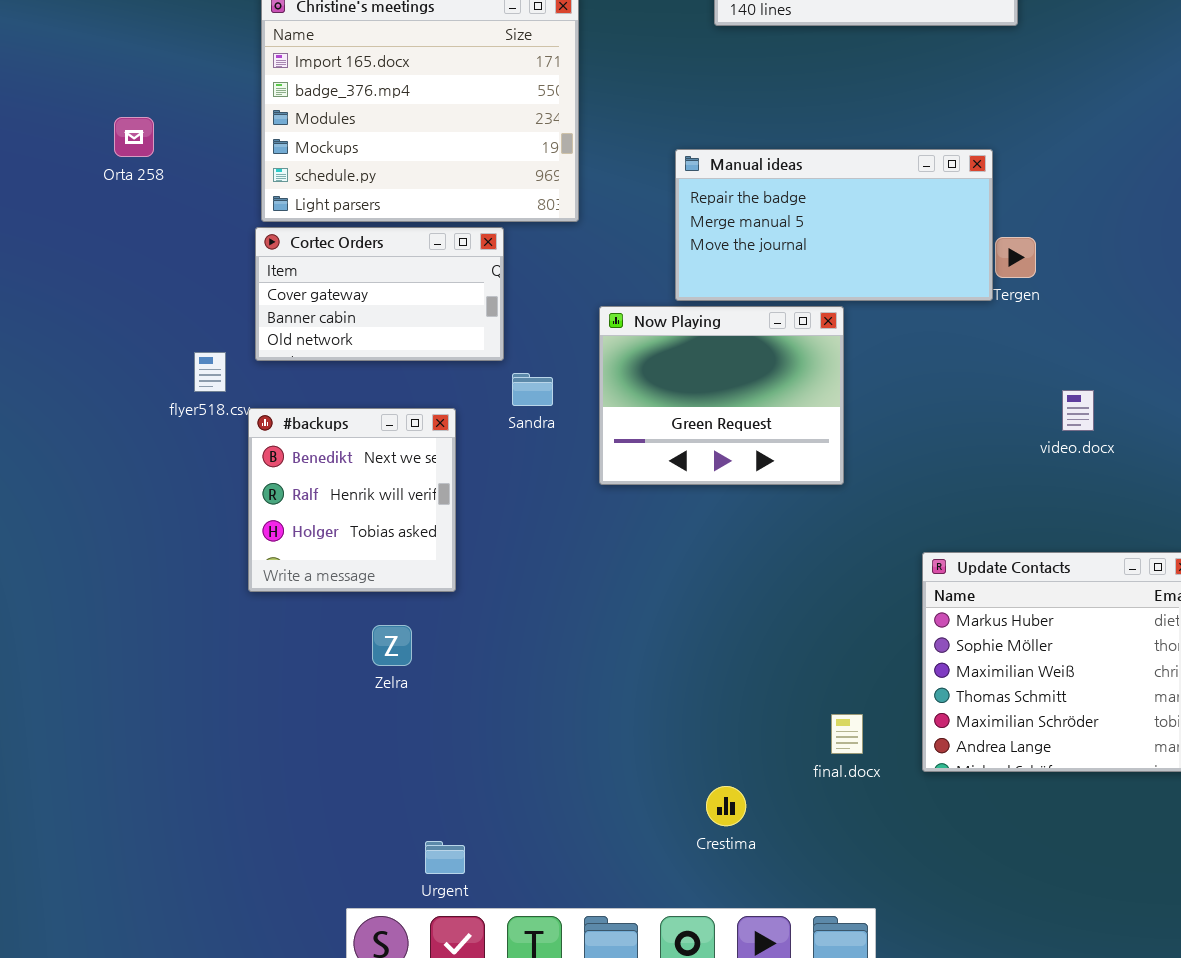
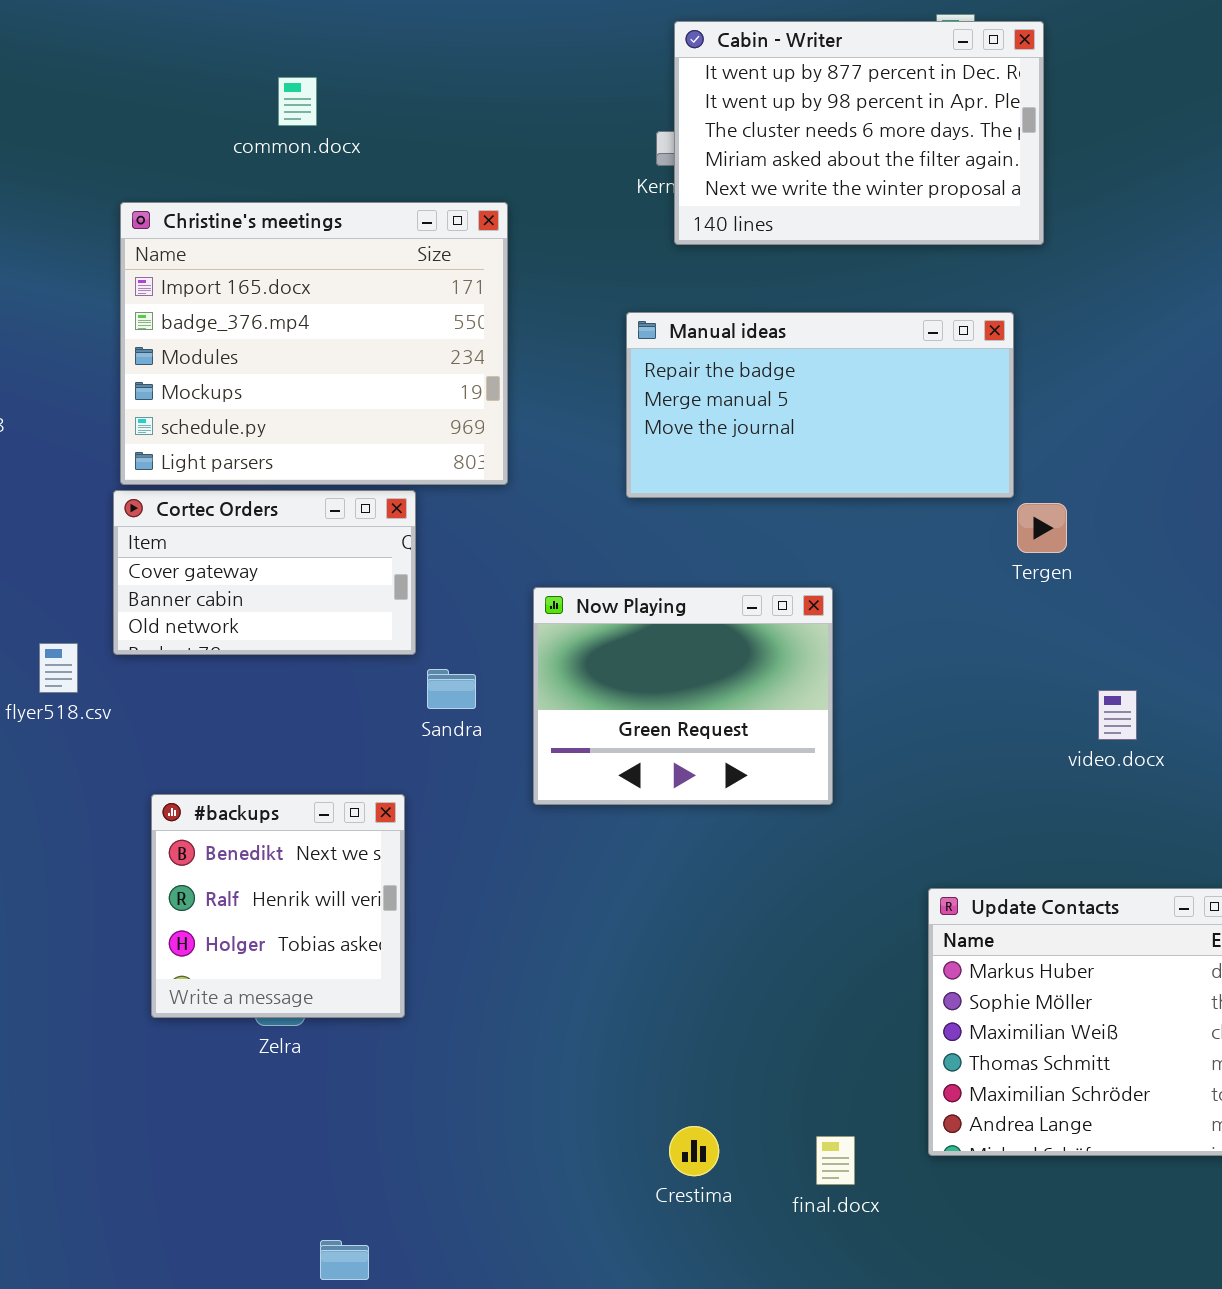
Manual ideas: [675,149,993,301] -> [626,312,1014,498], moved
#backups: [248,408,456,592] -> [151,794,405,1018], moved
final.docx: [831,714,863,754] -> [816,1136,855,1185], moved
Crestima: [706,786,746,826] -> [669,1126,719,1176], moved

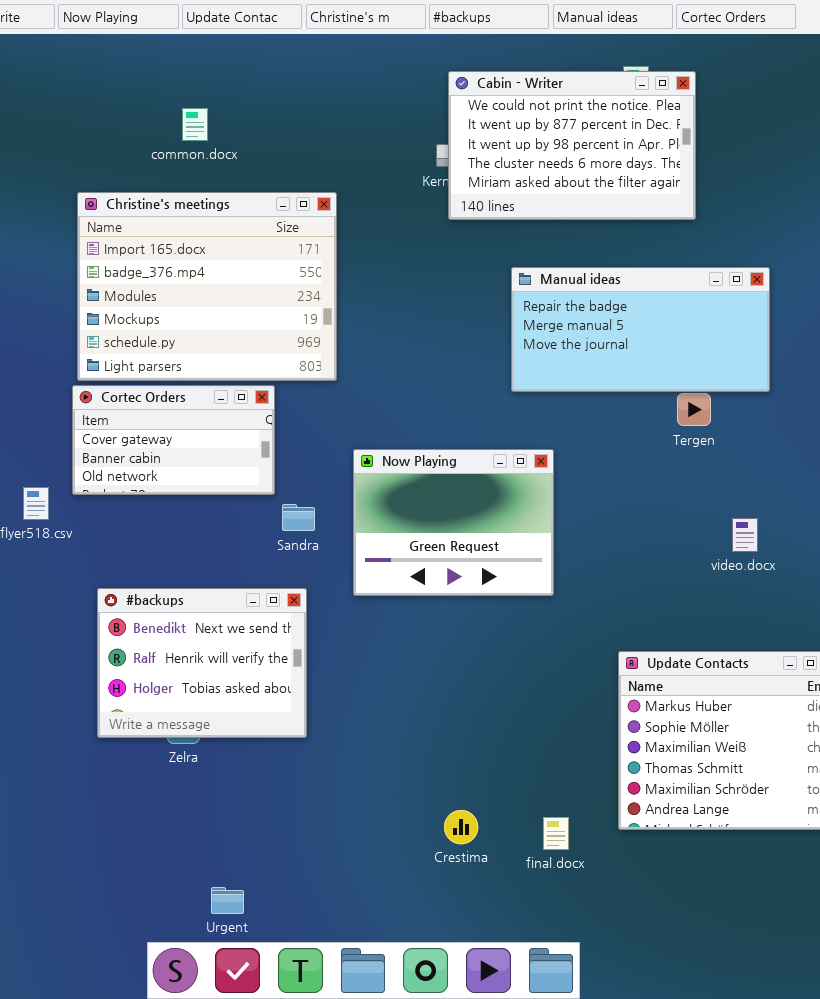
Cabin - Writer: [674,21,1044,245] -> [448,71,696,220], scrolled up 1 row
Manual ideas: [626,312,1014,498] -> [511,267,770,392], moved
#backups: [151,794,405,1018] -> [97,588,307,738], resized

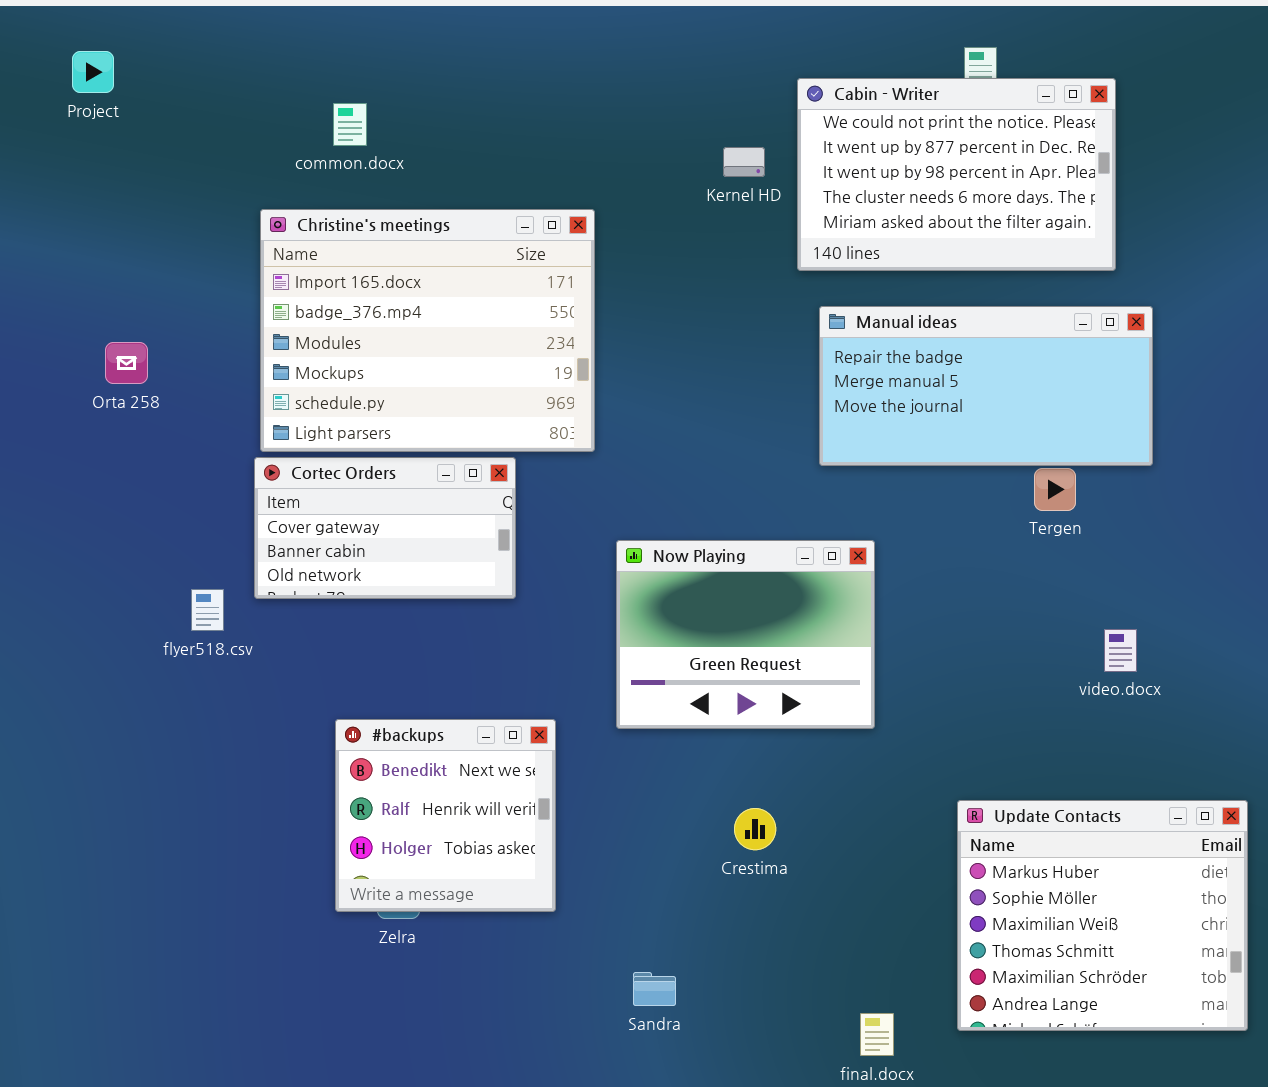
Cabin - Writer: [448,71,696,220] -> [797,78,1116,271], moved
common.docx: [182,108,208,141] -> [333,103,367,146], moved
Sandra: [282,504,315,531] -> [633,972,676,1006], moved
#backups: [97,588,307,738] -> [335,719,556,912], resized
Crestima: [444,810,478,844] -> [734,808,776,850], moved

